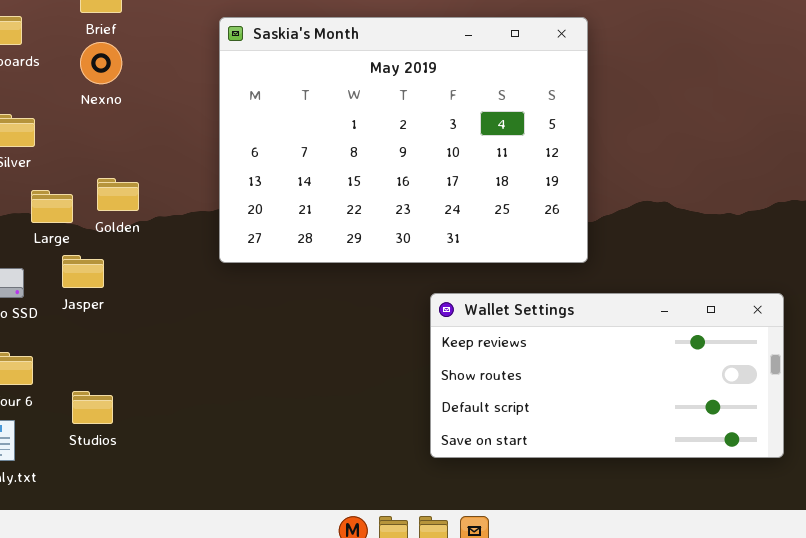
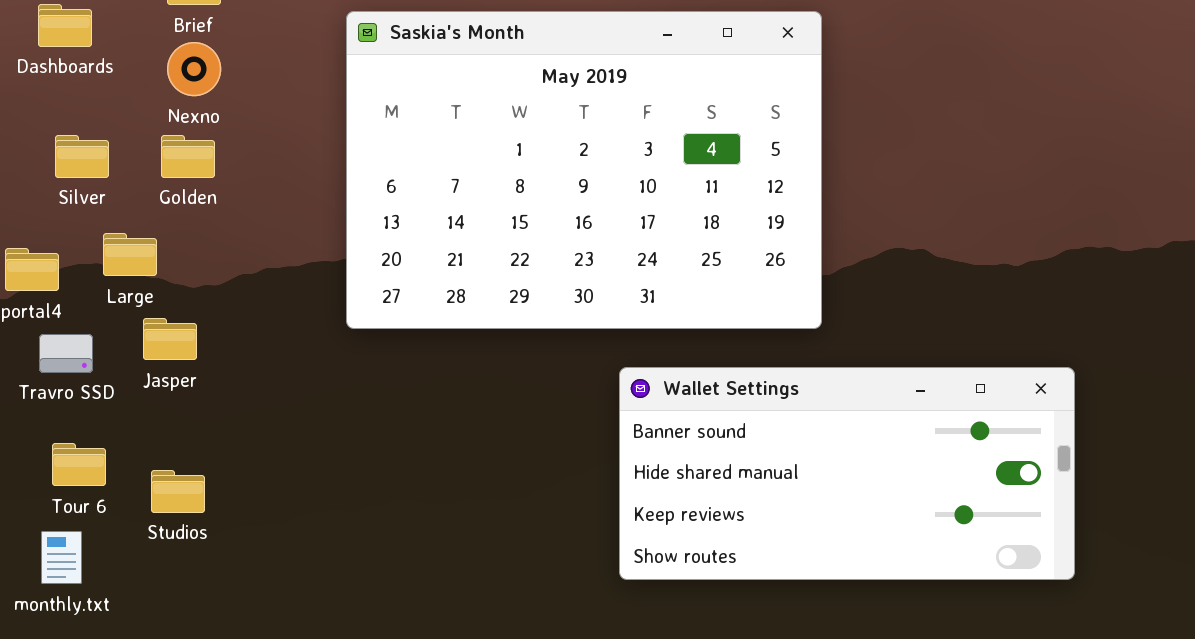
Golden: [97,178,139,211] -> [161,135,215,178], moved
Wallet Settings: [430,293,784,458] -> [619,367,1075,580], scrolled up 2 rows
Studios: [72,391,113,424] -> [151,470,205,513], moved

